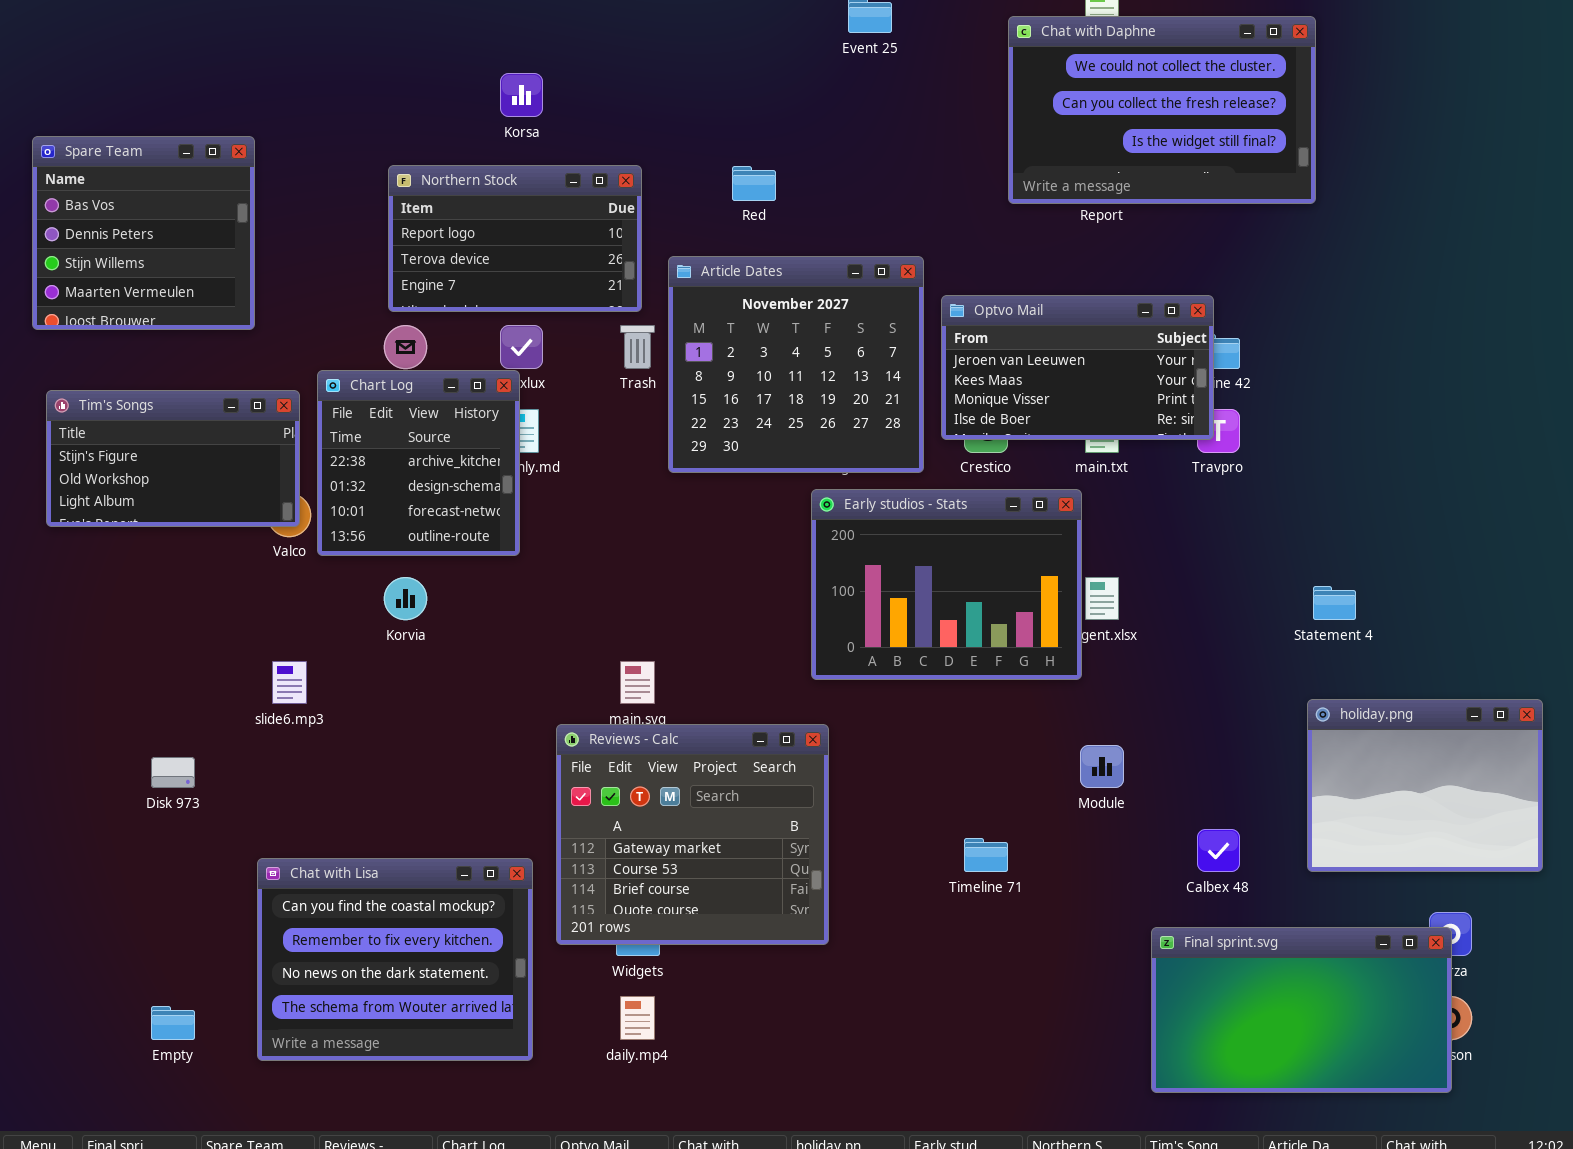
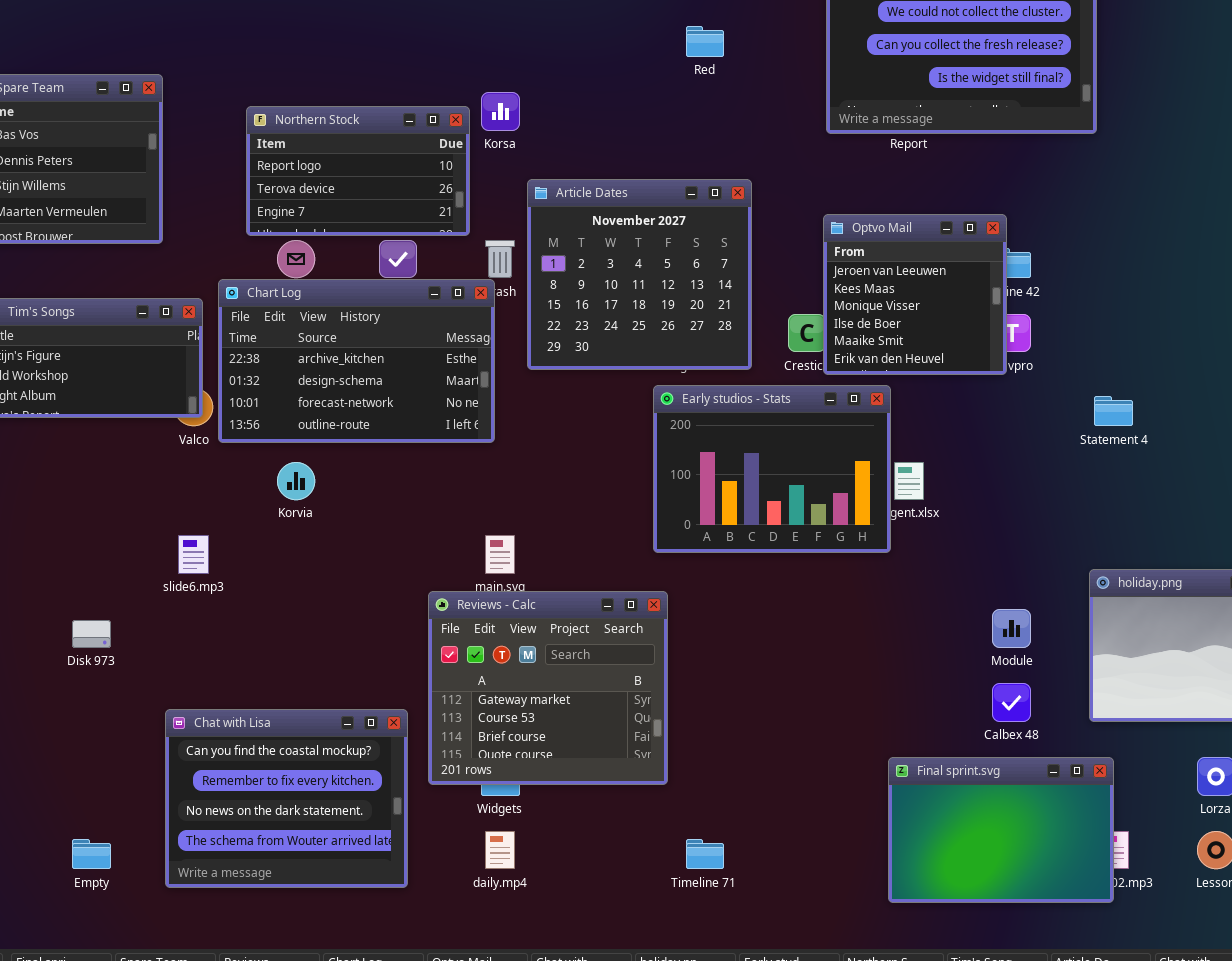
Korsa: [500,73,543,117] -> [481,92,520,131], moved
Northern Stock: [388,165,642,312] -> [246,106,470,236], moved
Red: [732,166,776,201] -> [686,26,724,57], moved
Optvo Mail: [941,295,1214,440] -> [823,214,1007,375], resized
Chart Log: [317,370,520,556] -> [218,279,495,443], resized
Statement 4: [1313,586,1356,620] -> [1094,396,1133,426], moved
Module: [1080,745,1124,788] -> [992,609,1031,648], moved
Timeline 71: [964,838,1008,872] -> [686,839,724,869], moved
Final sprint.svg: [1151,927,1452,1093] -> [888,757,1114,903], moved, resized

